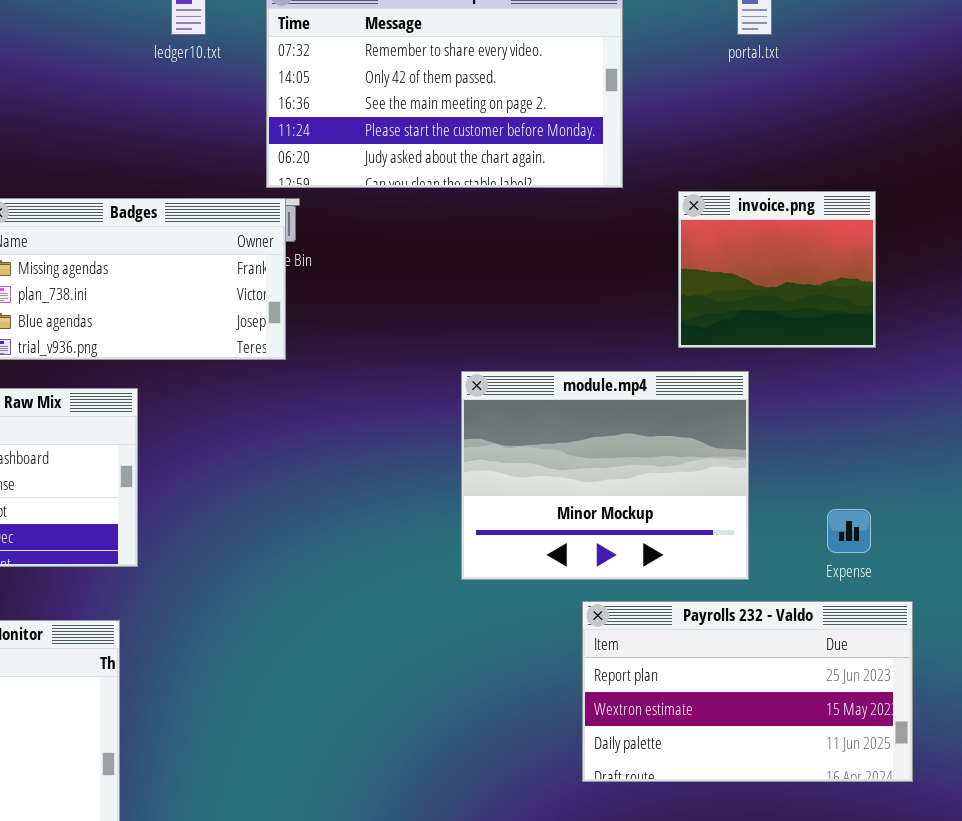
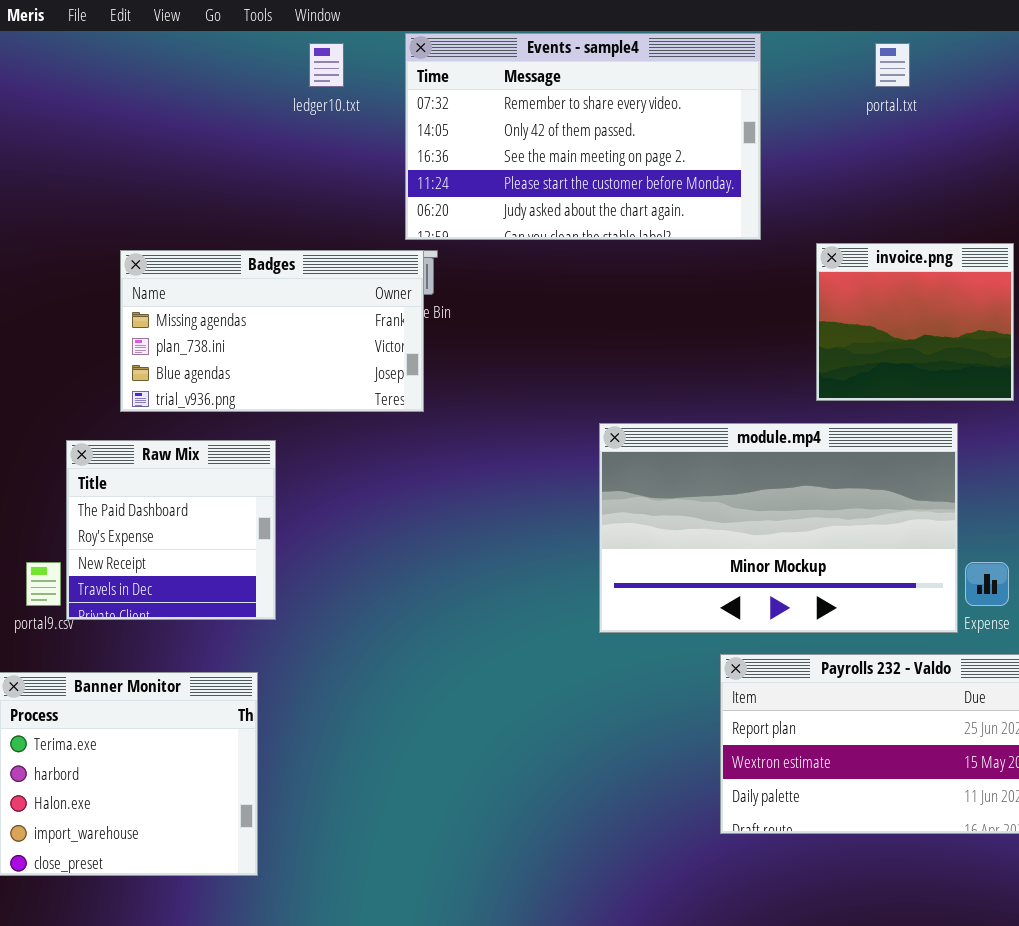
module.mp4: [461,371,749,580] -> [599,423,958,633], resized

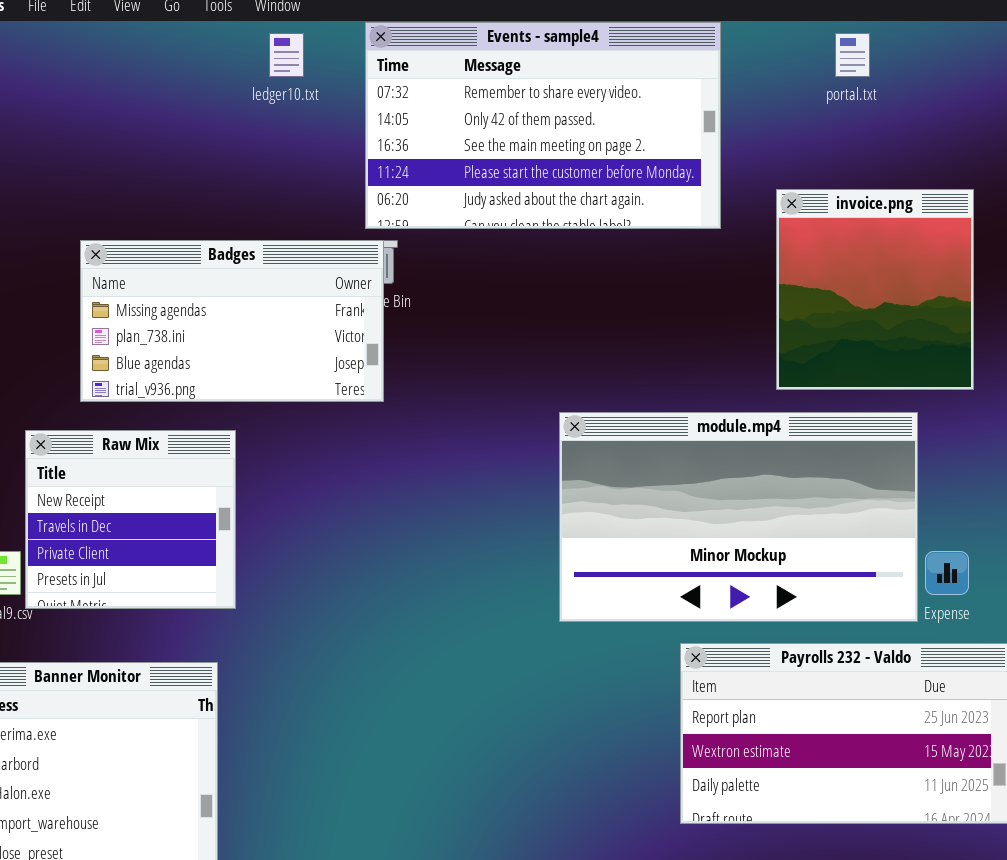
invoice.png: [816,243,1014,401] -> [776,189,974,390], resized
Raw Mix: [66,440,276,620] -> [25,430,236,609], scrolled down 2 rows

